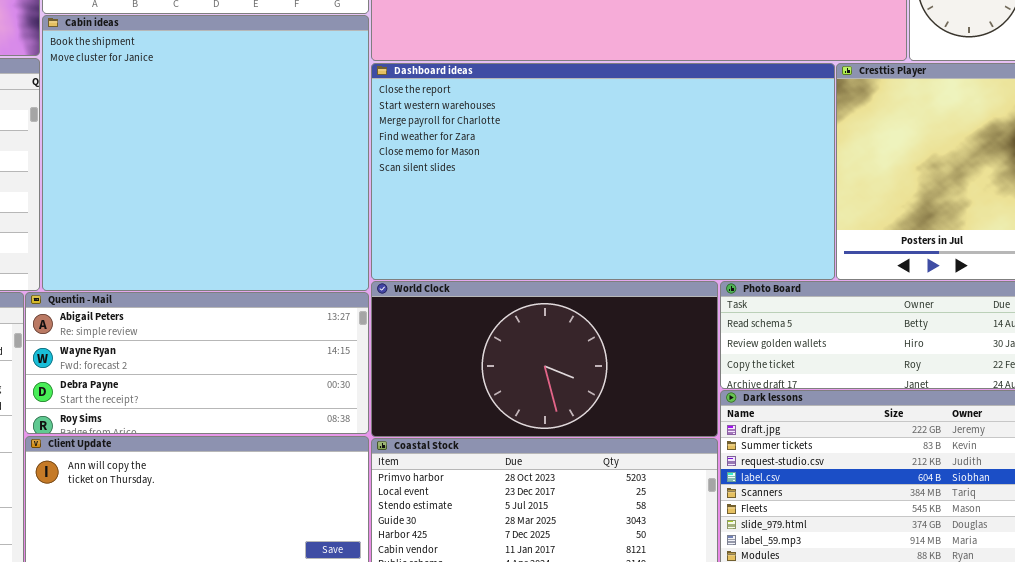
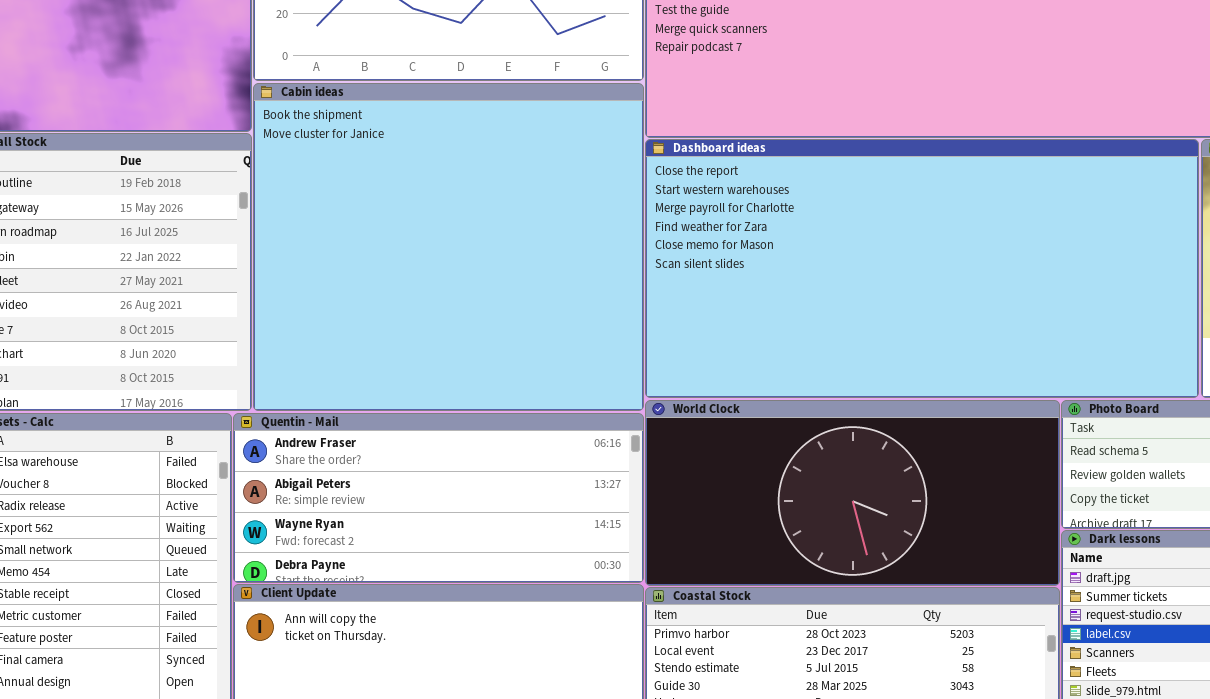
Quentin - Mail: [25,292,369,434] -> [233,413,644,583], scrolled up 1 row

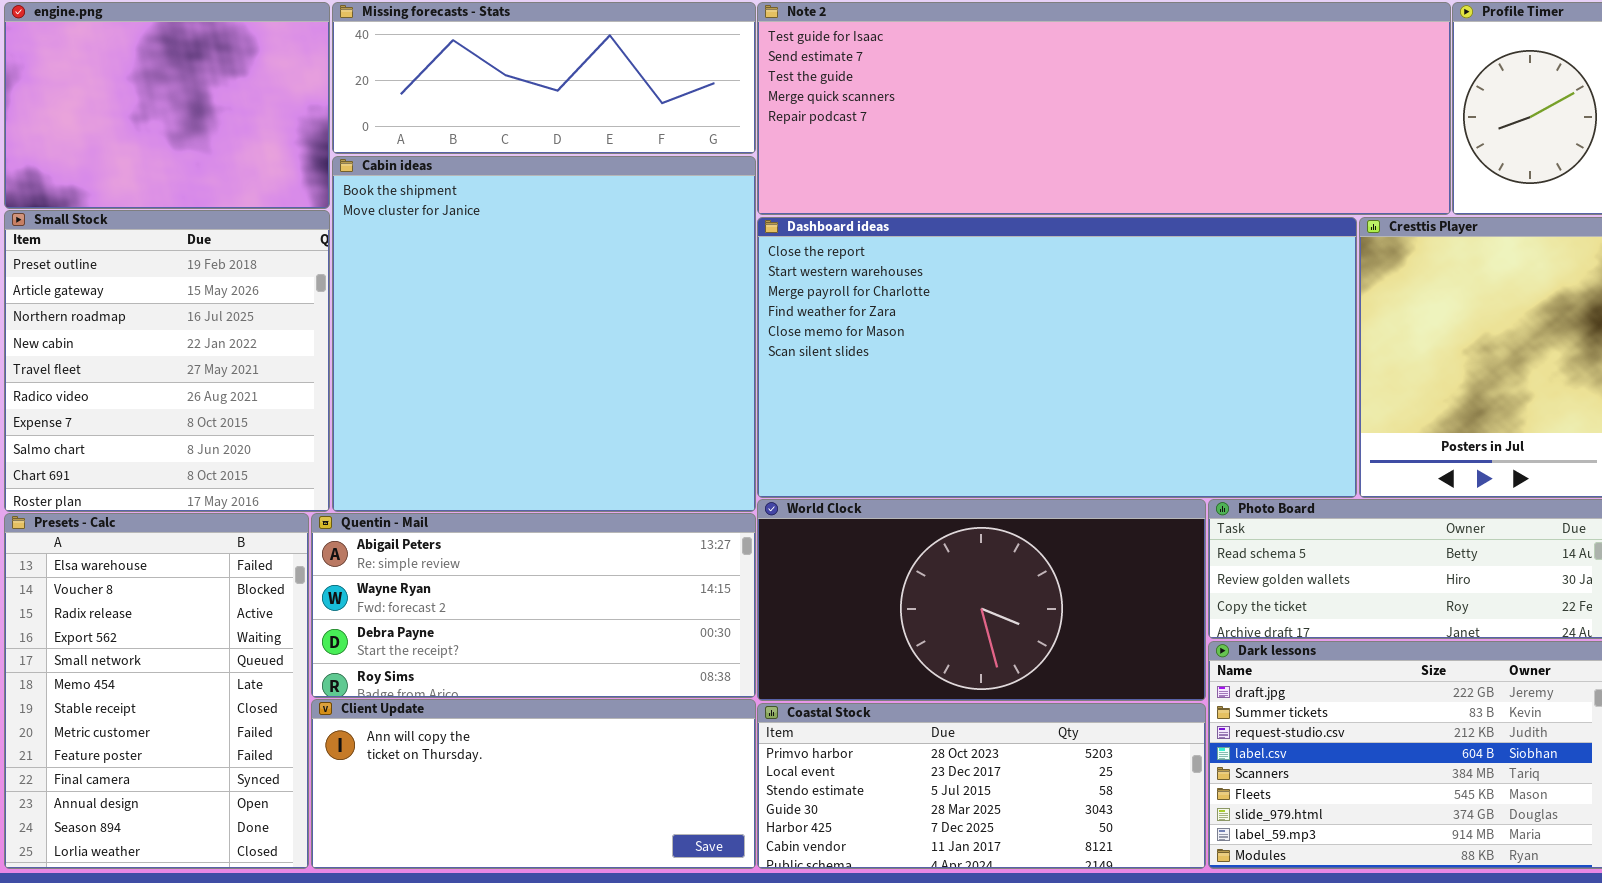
Quentin - Mail: [233,413,644,583] -> [311,513,756,698], scrolled down 1 row

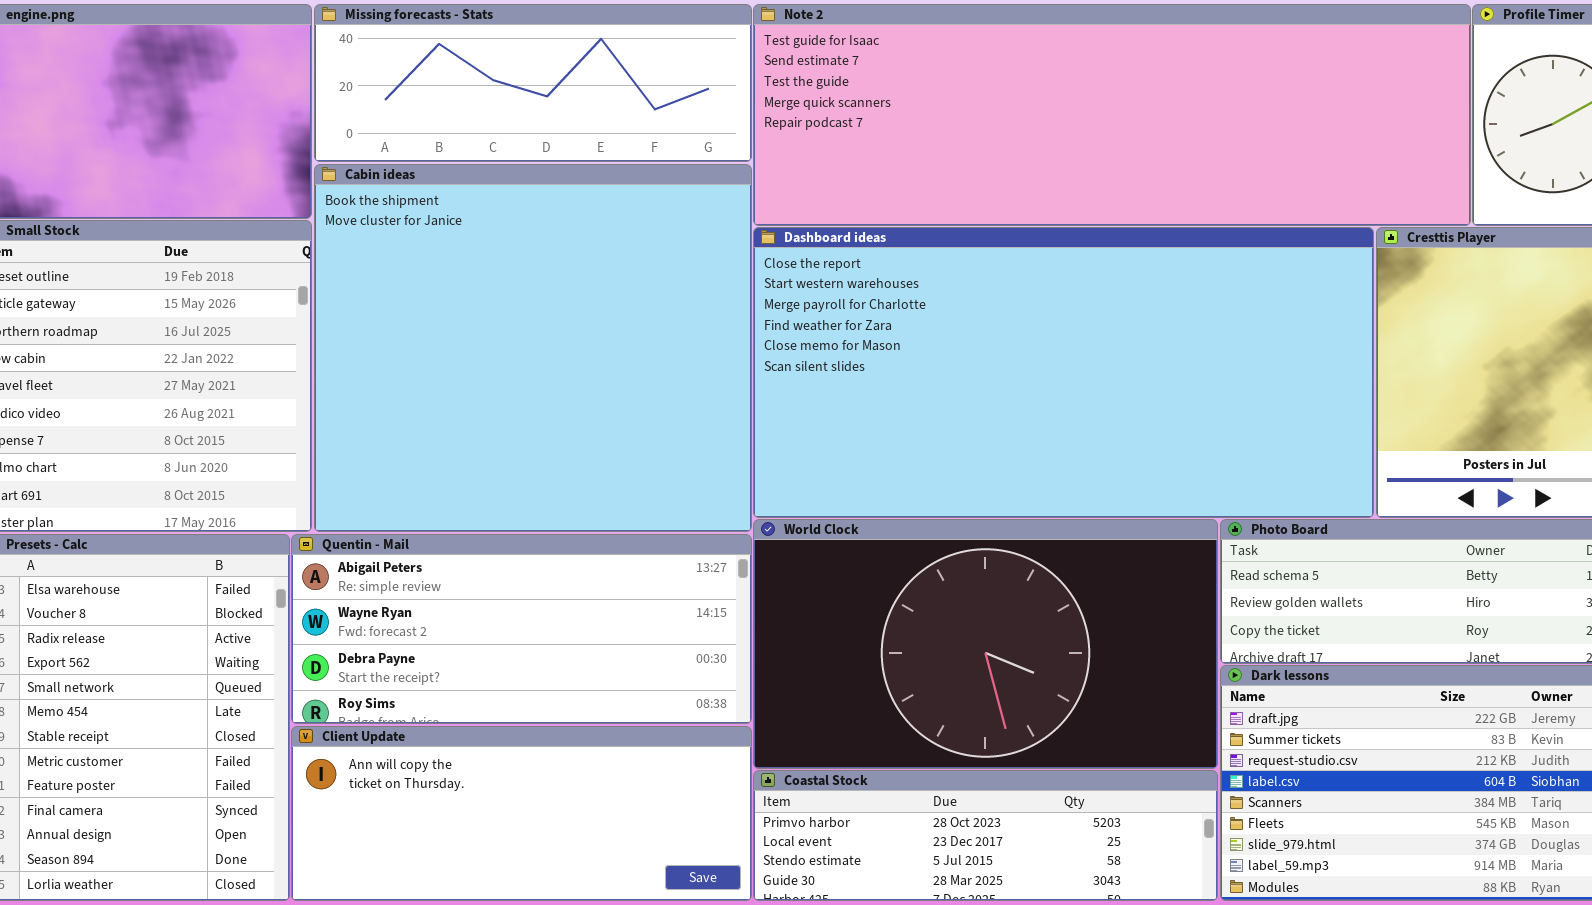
World Clock: [757,499,1206,701] -> [753,519,1218,769], resized
Coastal Stock: [757,703,1206,869] -> [753,770,1218,901], resized

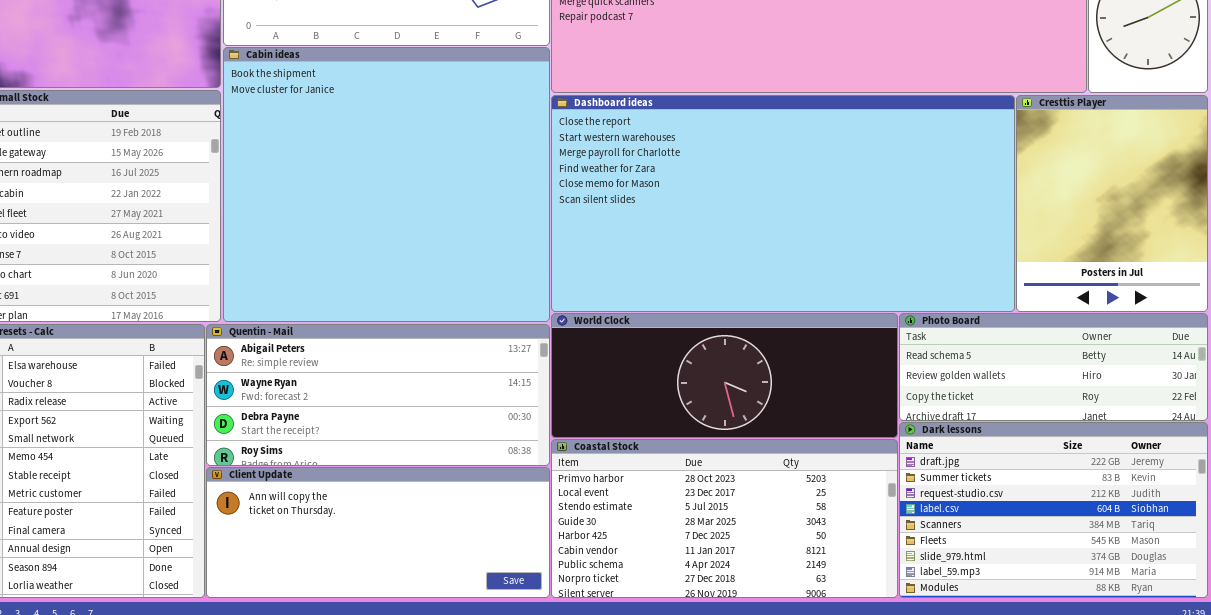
World Clock: [753,519,1218,769] -> [551,313,898,438], resized
Coastal Stock: [753,770,1218,901] -> [551,439,898,598], resized

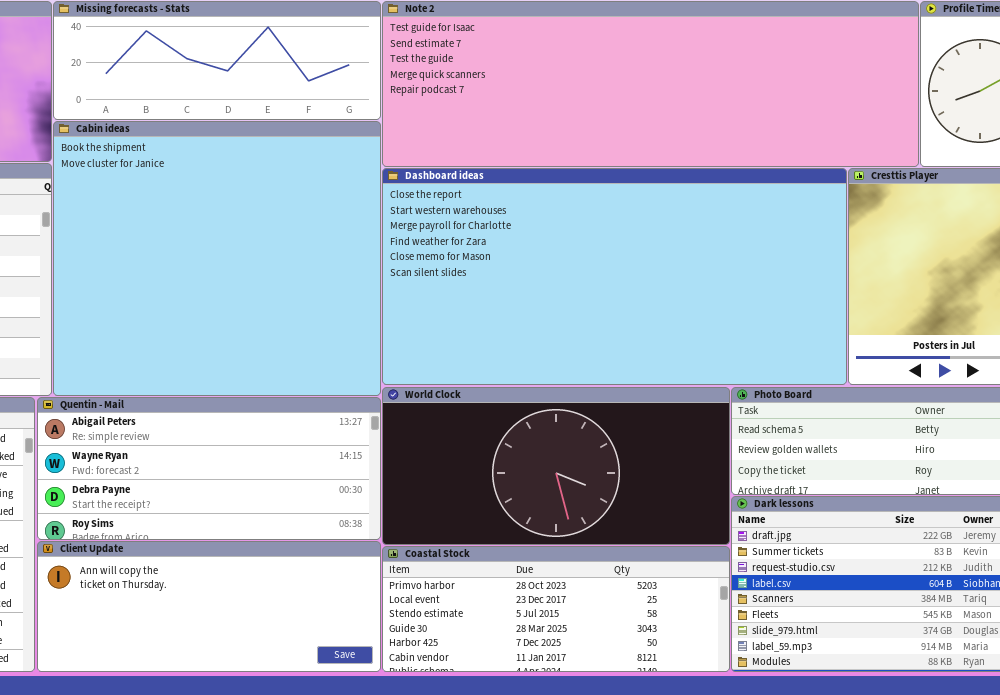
World Clock: [551,313,898,438] -> [382,387,730,545], resized
Coastal Stock: [551,439,898,598] -> [382,546,730,672], resized

